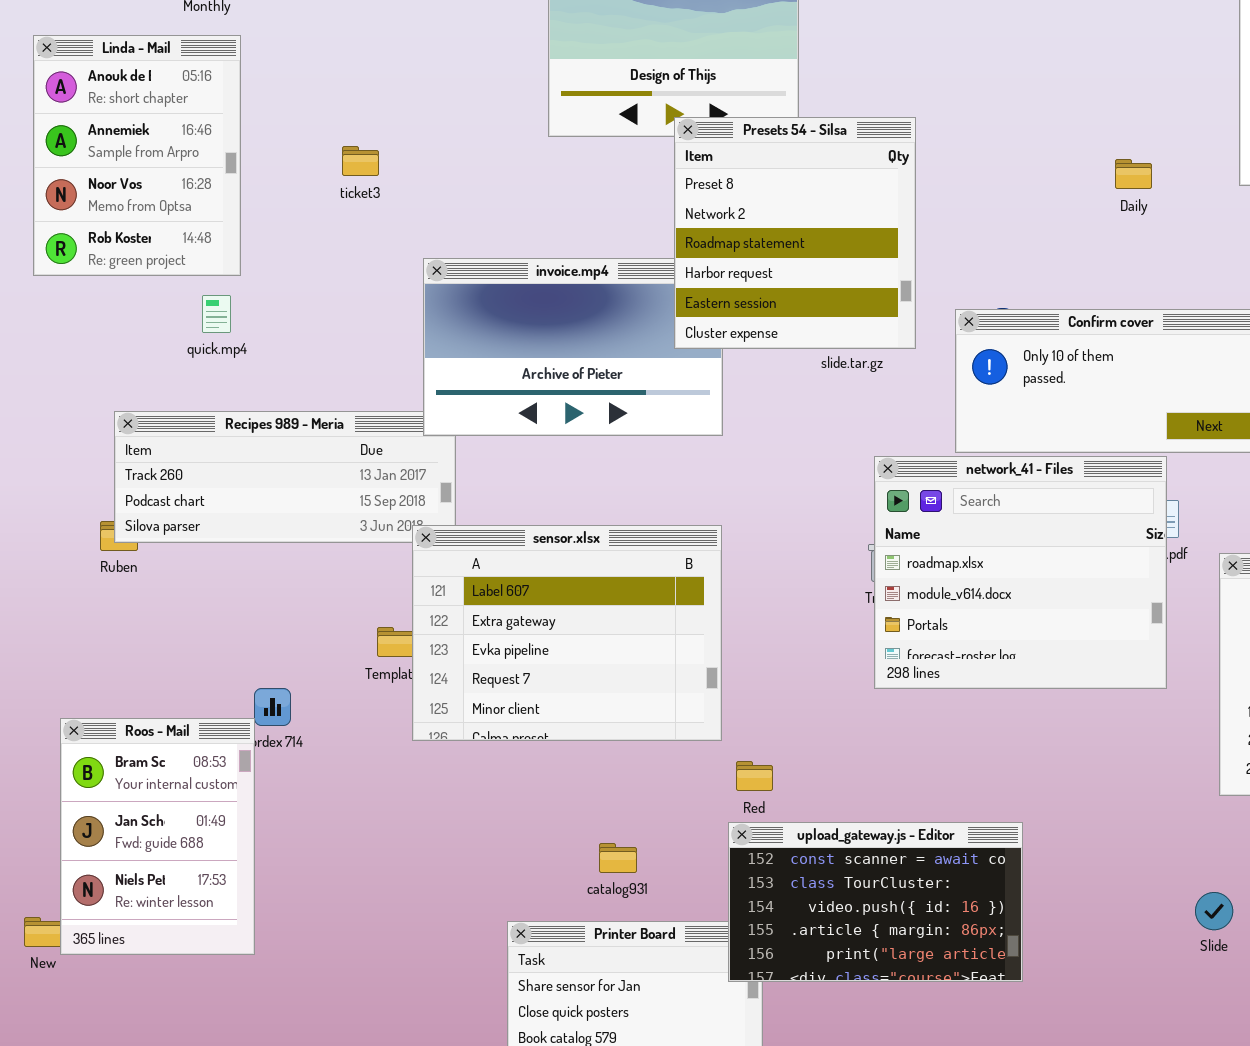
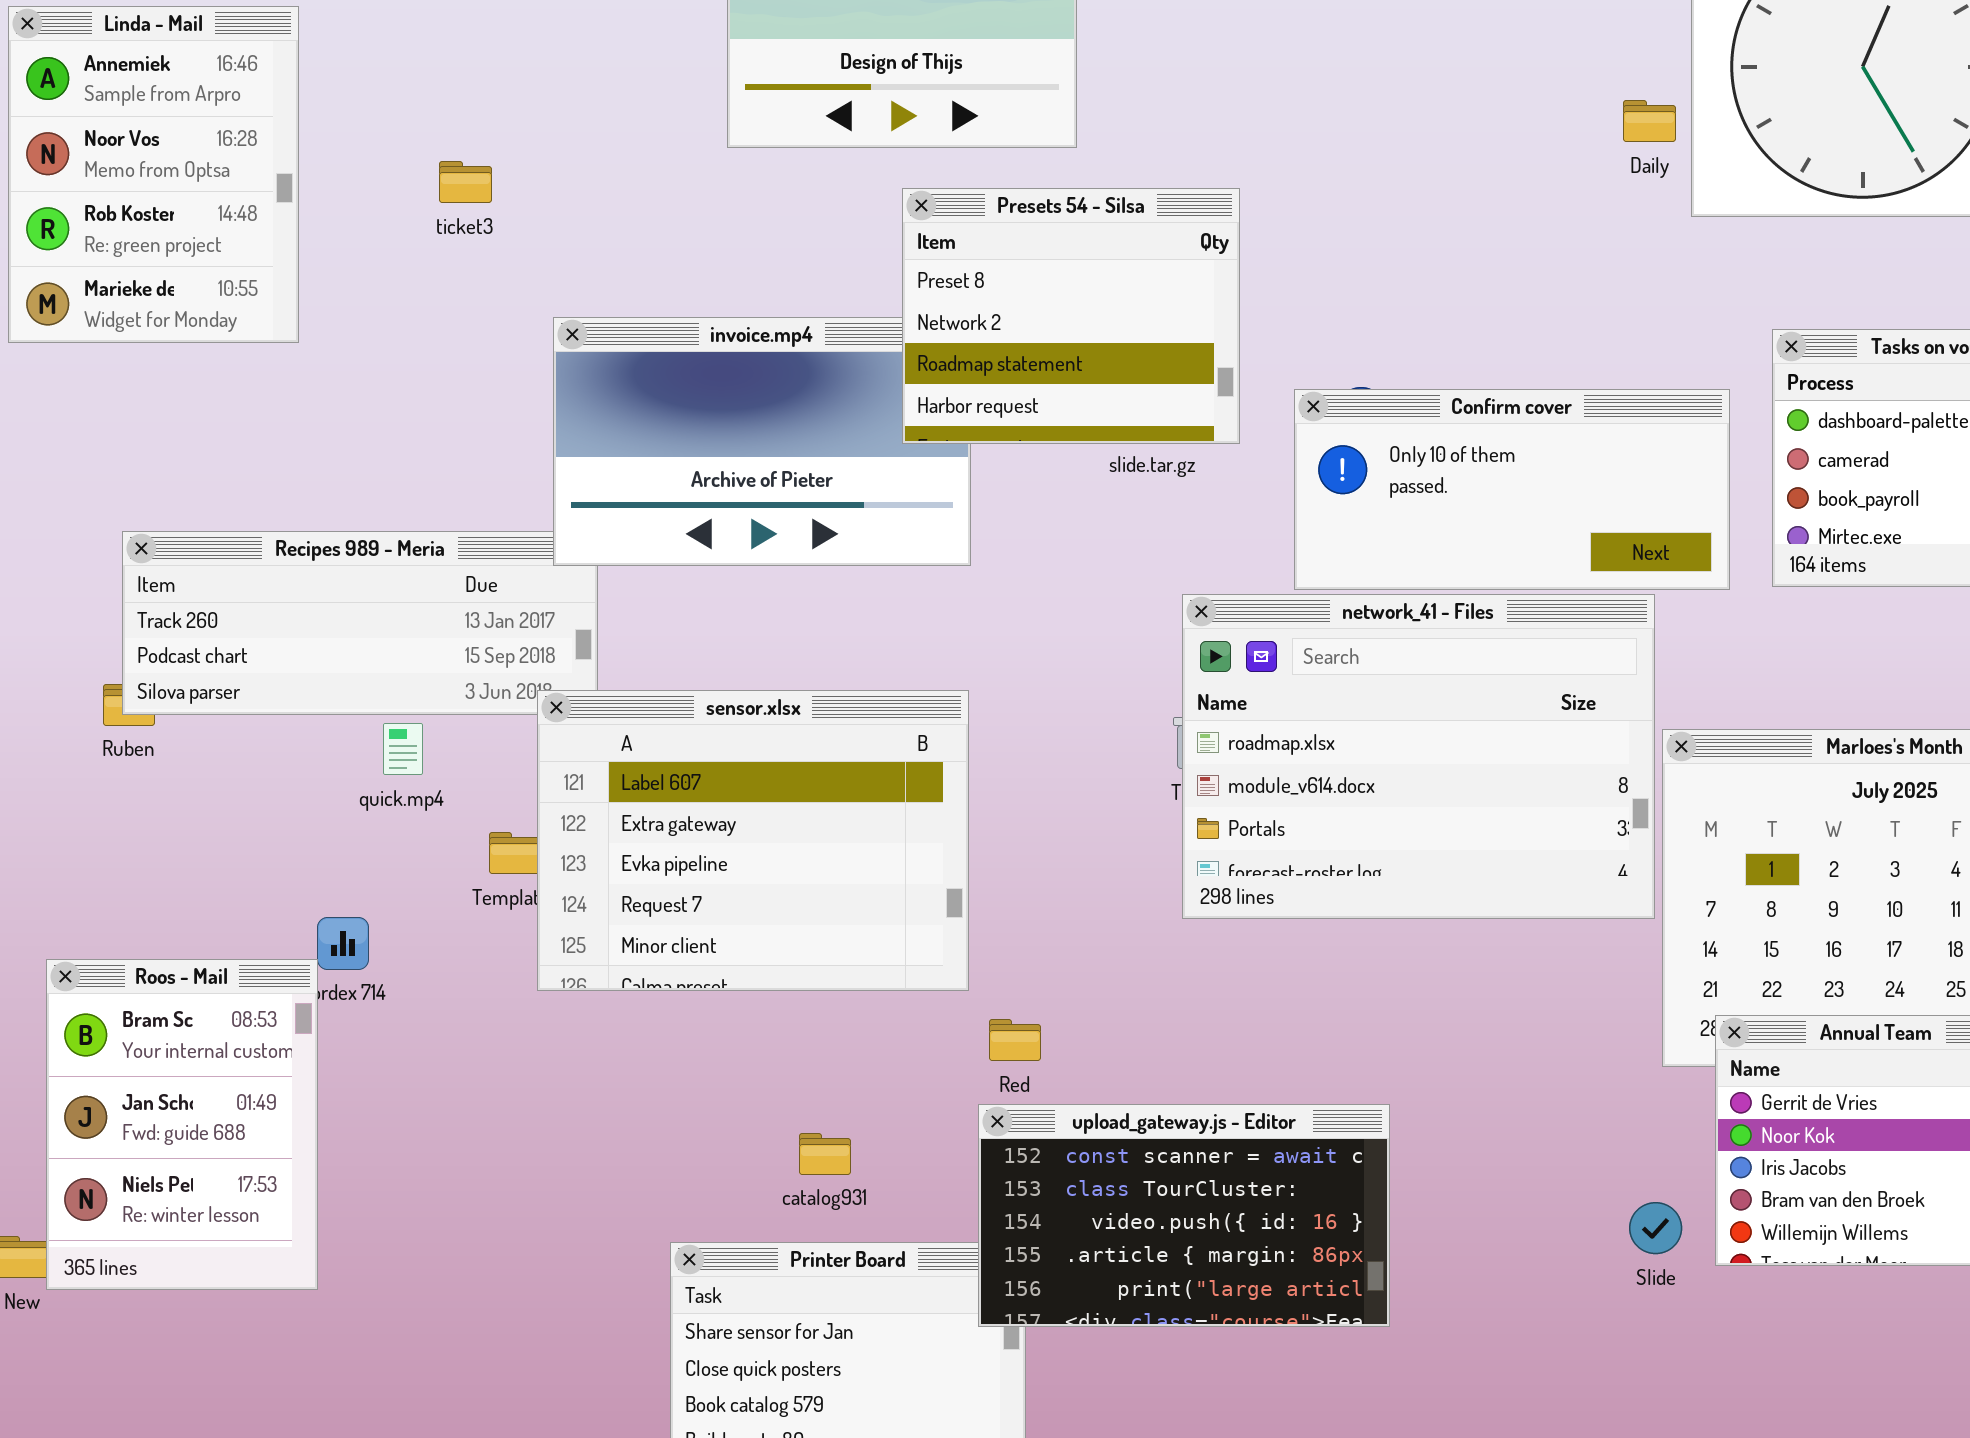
Linda - Mail: [33,35,241,276] -> [8,6,299,343], scrolled down 1 row
Presets 54 - Silsa: [674,117,916,349] -> [902,188,1240,444], resized
Daily: [1115,159,1152,189] -> [1623,100,1676,142], moved
quick.mp4: [202,295,231,333] -> [383,723,423,775], moved
network_41 - Files: [874,456,1167,689] -> [1182,594,1655,919], resized

